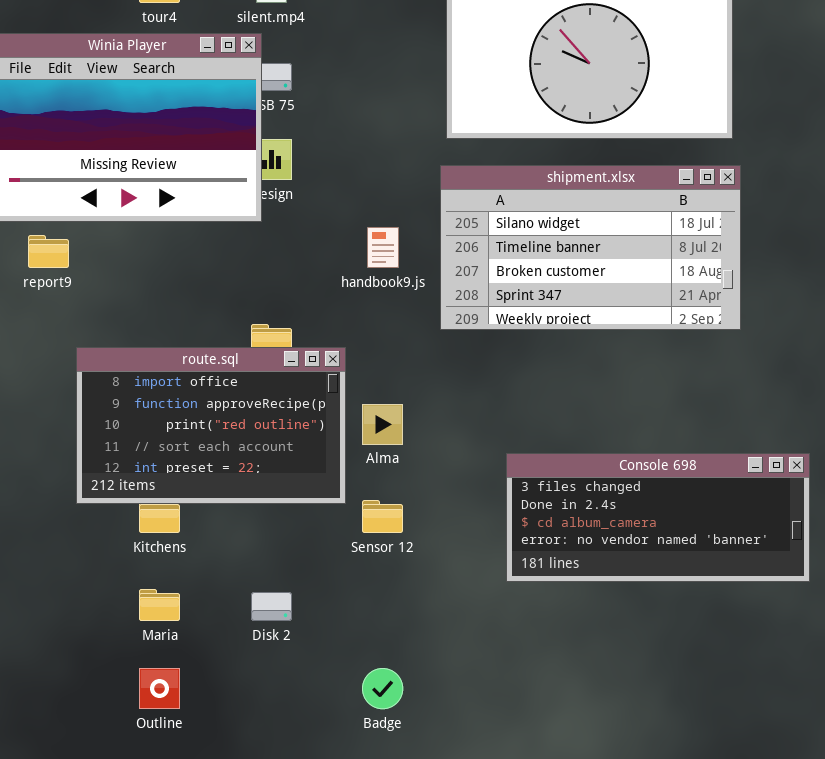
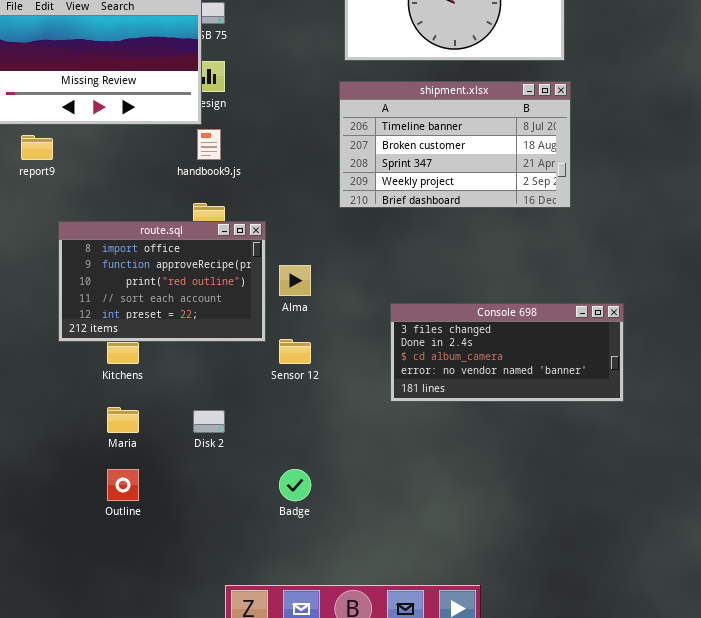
shipment.xlsx: [440,165,741,330] -> [339,81,571,208], scrolled down 1 row
handbook9.js: [367,227,399,268] -> [197,129,221,160], moved

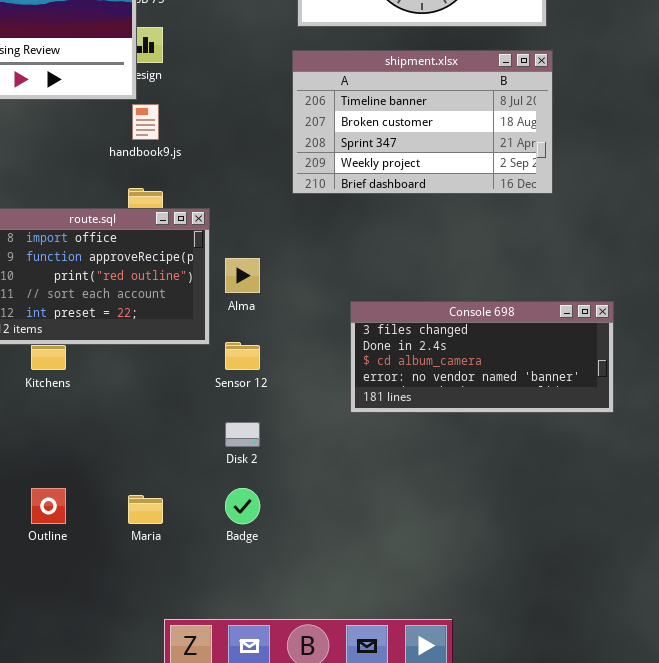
Maria: [107,407,139,433] -> [128,495,163,524], moved
Disk 2: [193,410,225,433] -> [225,422,260,447], moved

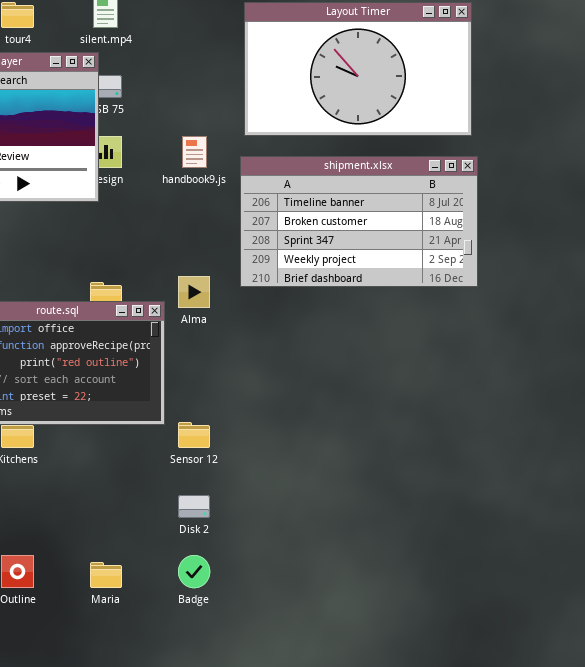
handbook9.js: [132,104,159,140] -> [182,136,207,168], moved
Alma: [225,258,260,293] -> [178,276,210,308], moved
Console 698: [350,301,614,413] -> none, closed

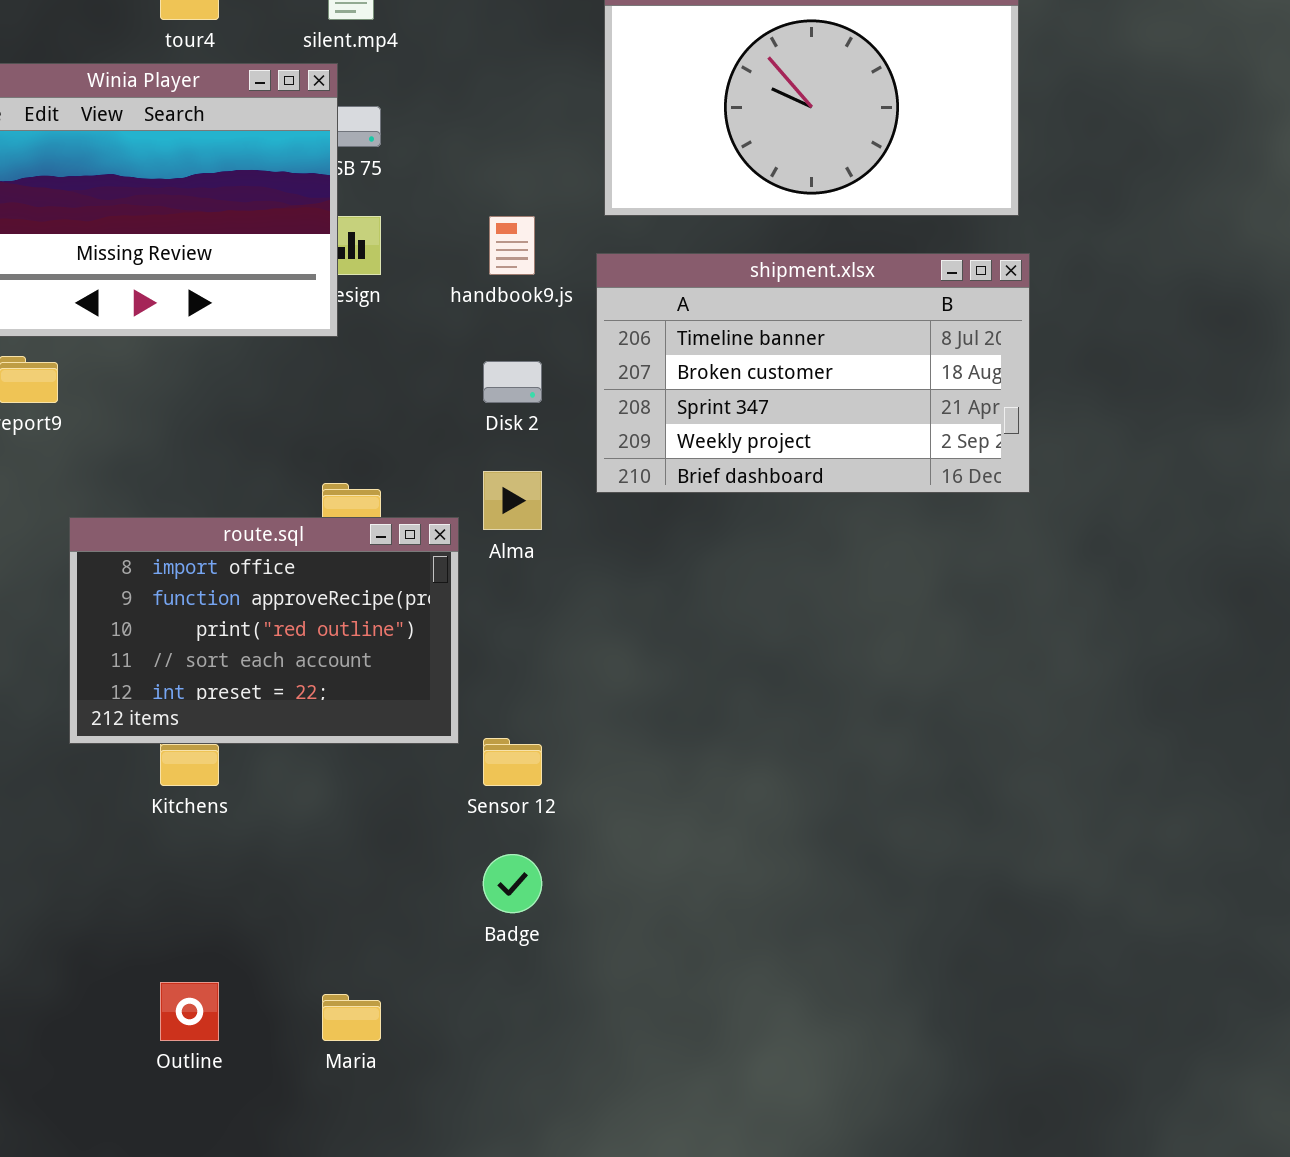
Disk 2: [178,495,210,518] -> [483,361,542,403], moved
Badge: [178,555,210,588] -> [483,854,542,913], moved

